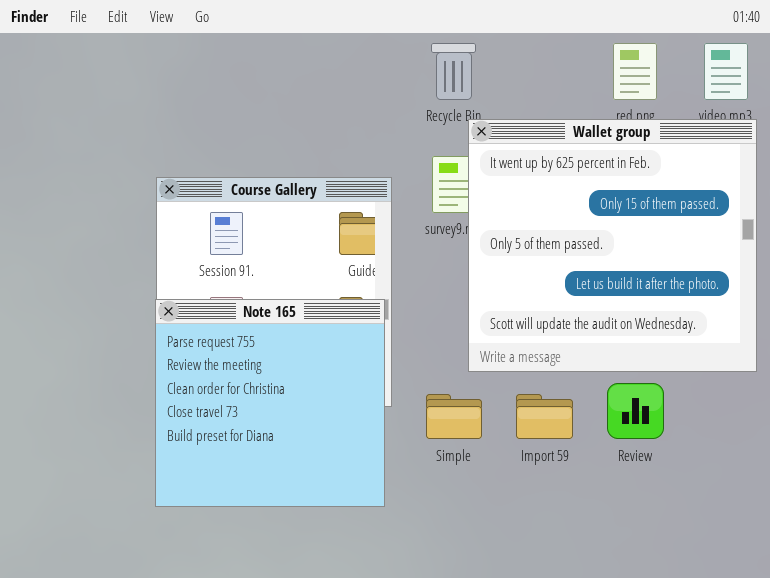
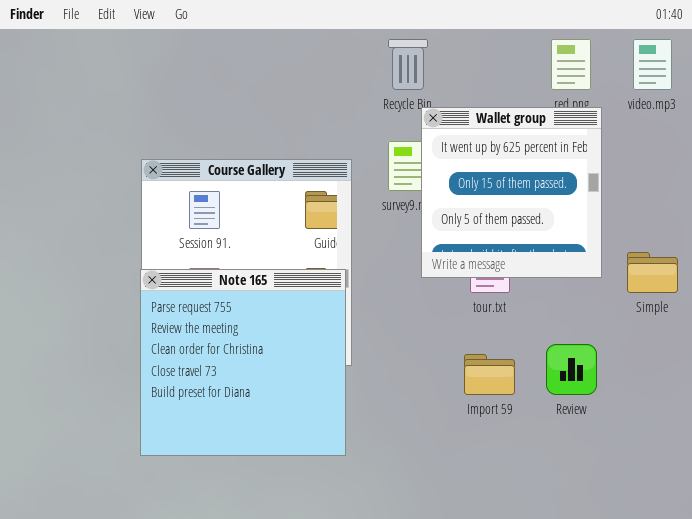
Wallet group: [468,119,757,372] -> [421,107,602,278], resized
Simple: [426,394,482,439] -> [627,252,678,293], moved

